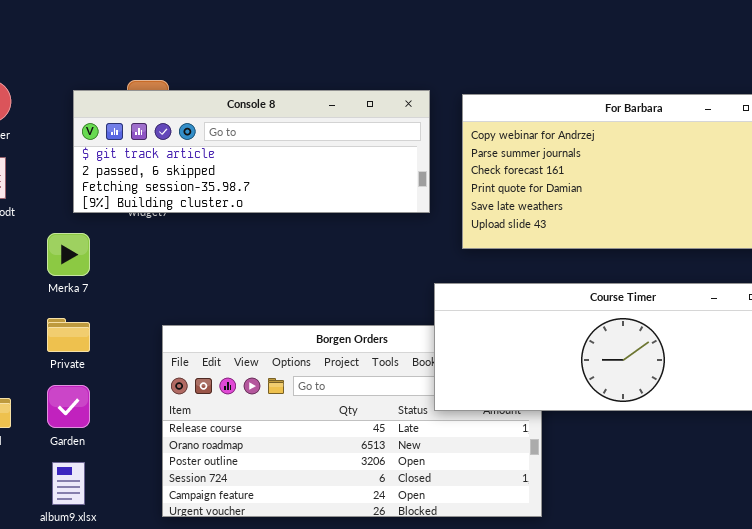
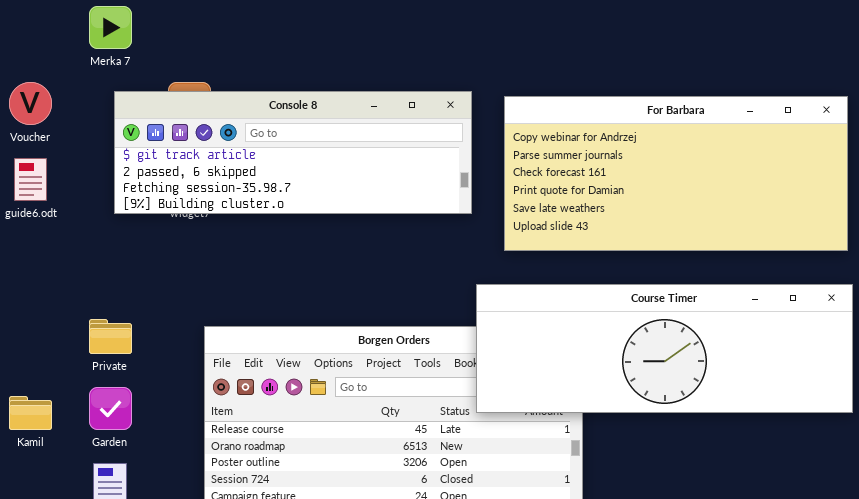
Merka 7: [47,233,90,276] -> [89,6,132,49], moved

